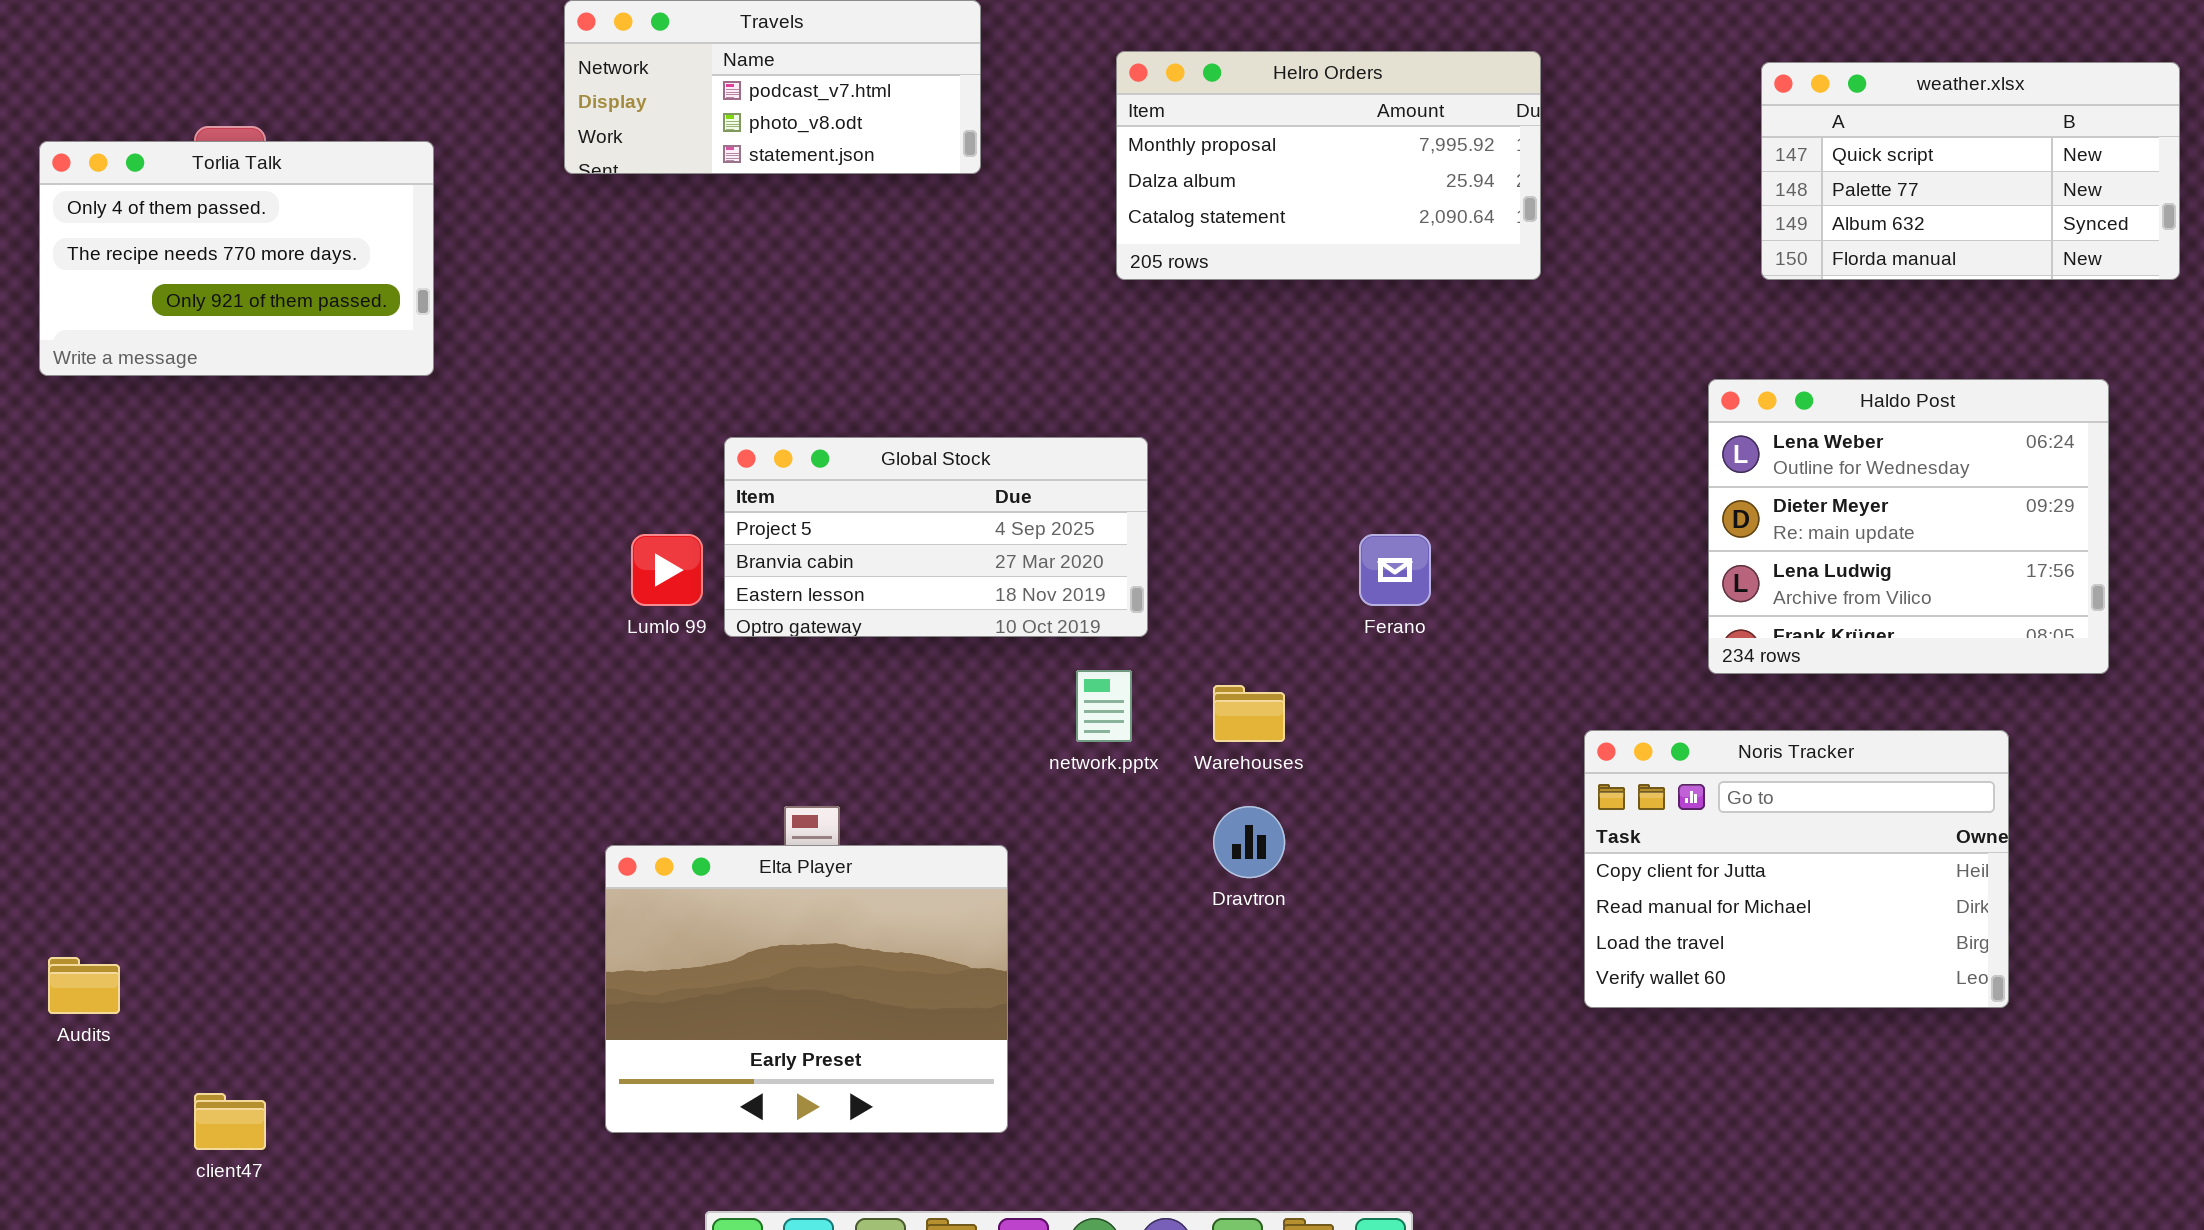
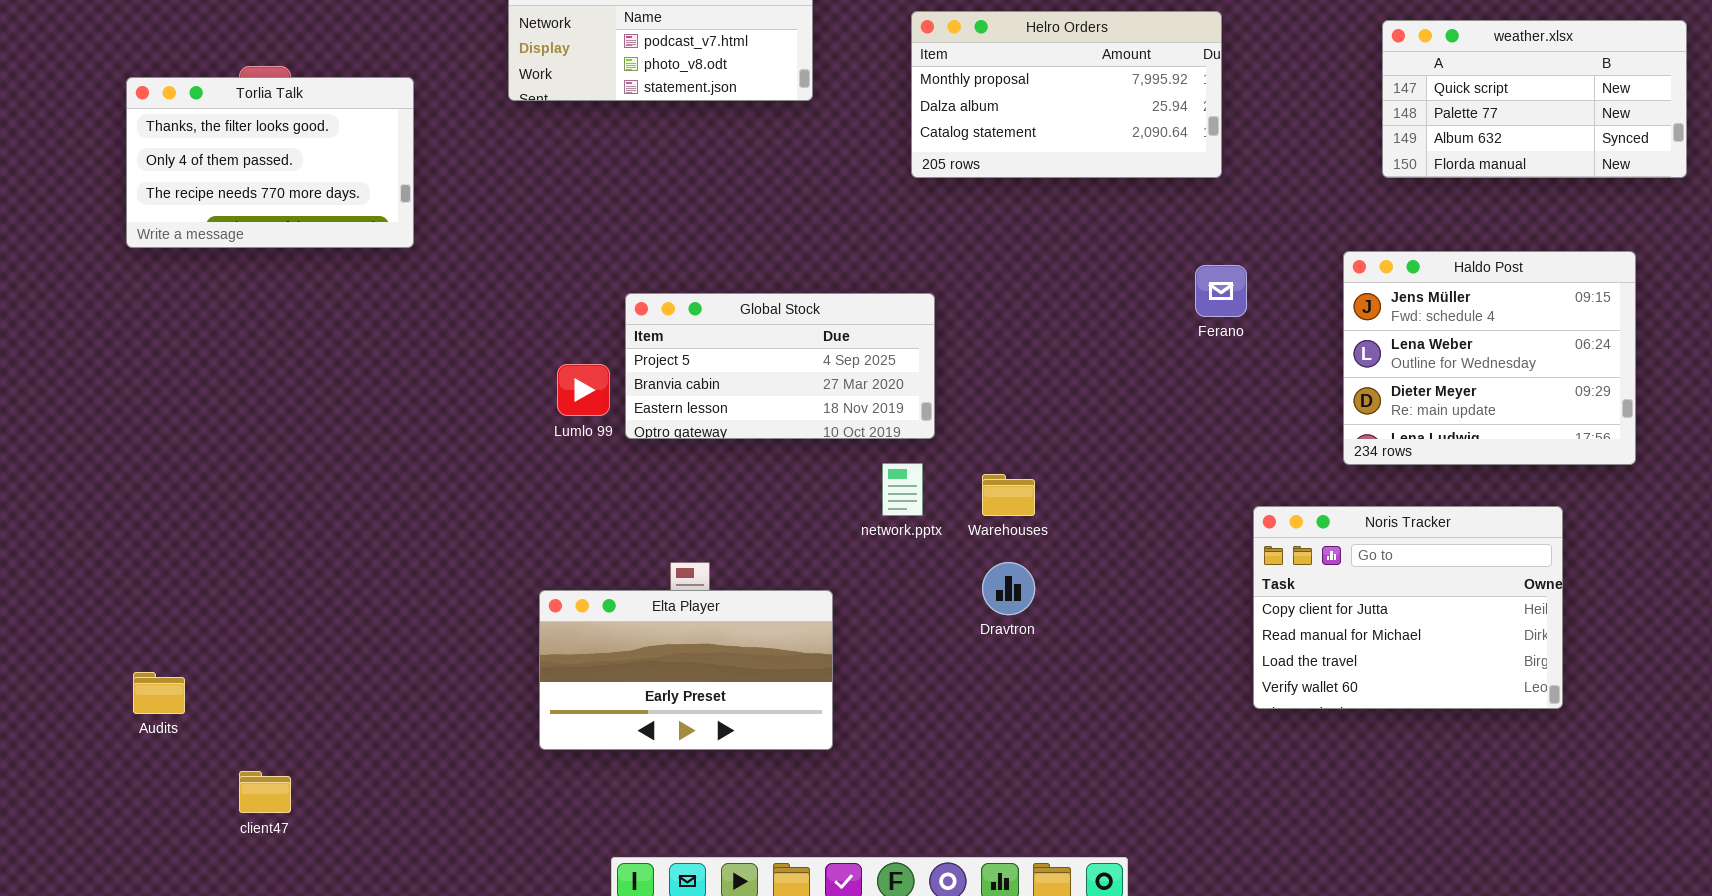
Torlia Talk: [39,141,434,376] -> [126,77,414,248], scrolled up 1 row
Haldo Post: [1708,379,2109,674] -> [1343,251,1636,465], scrolled up 1 row
Ferano: [1359,534,1431,606] -> [1195,265,1247,317], moved
Elta Player: [605,845,1008,1133] -> [539,590,833,750], resized

